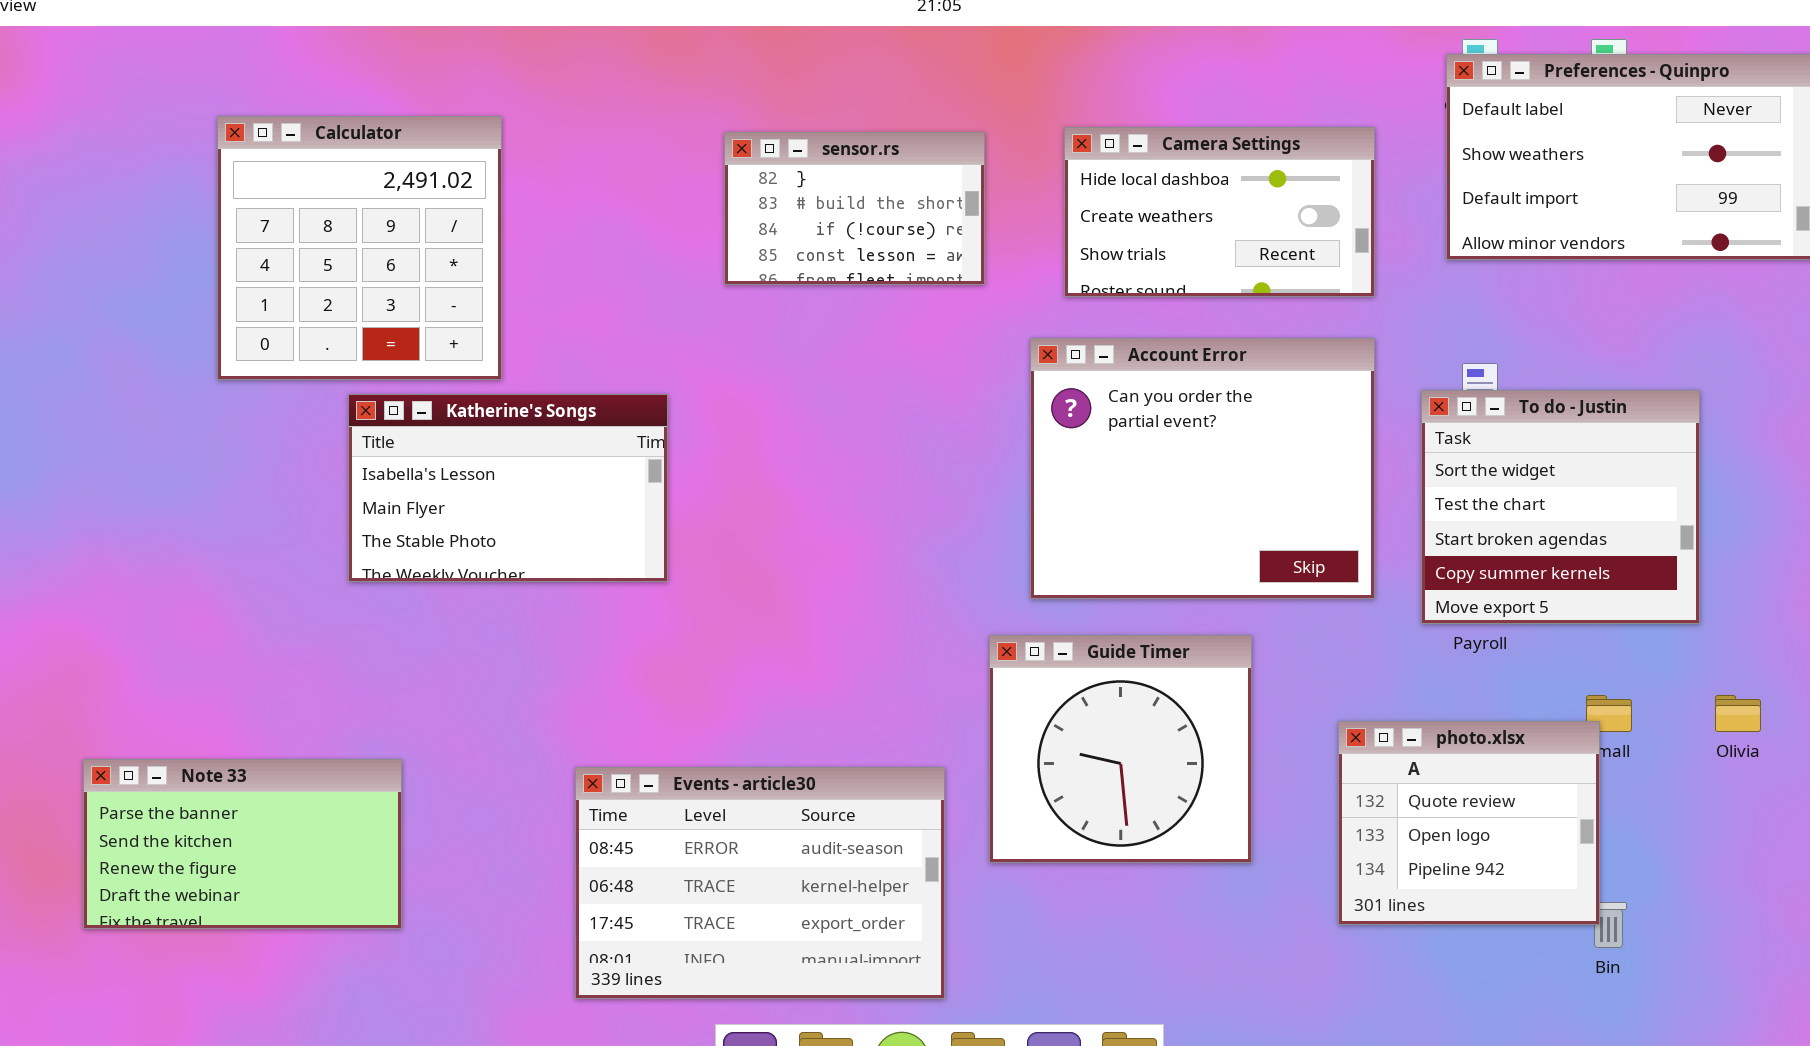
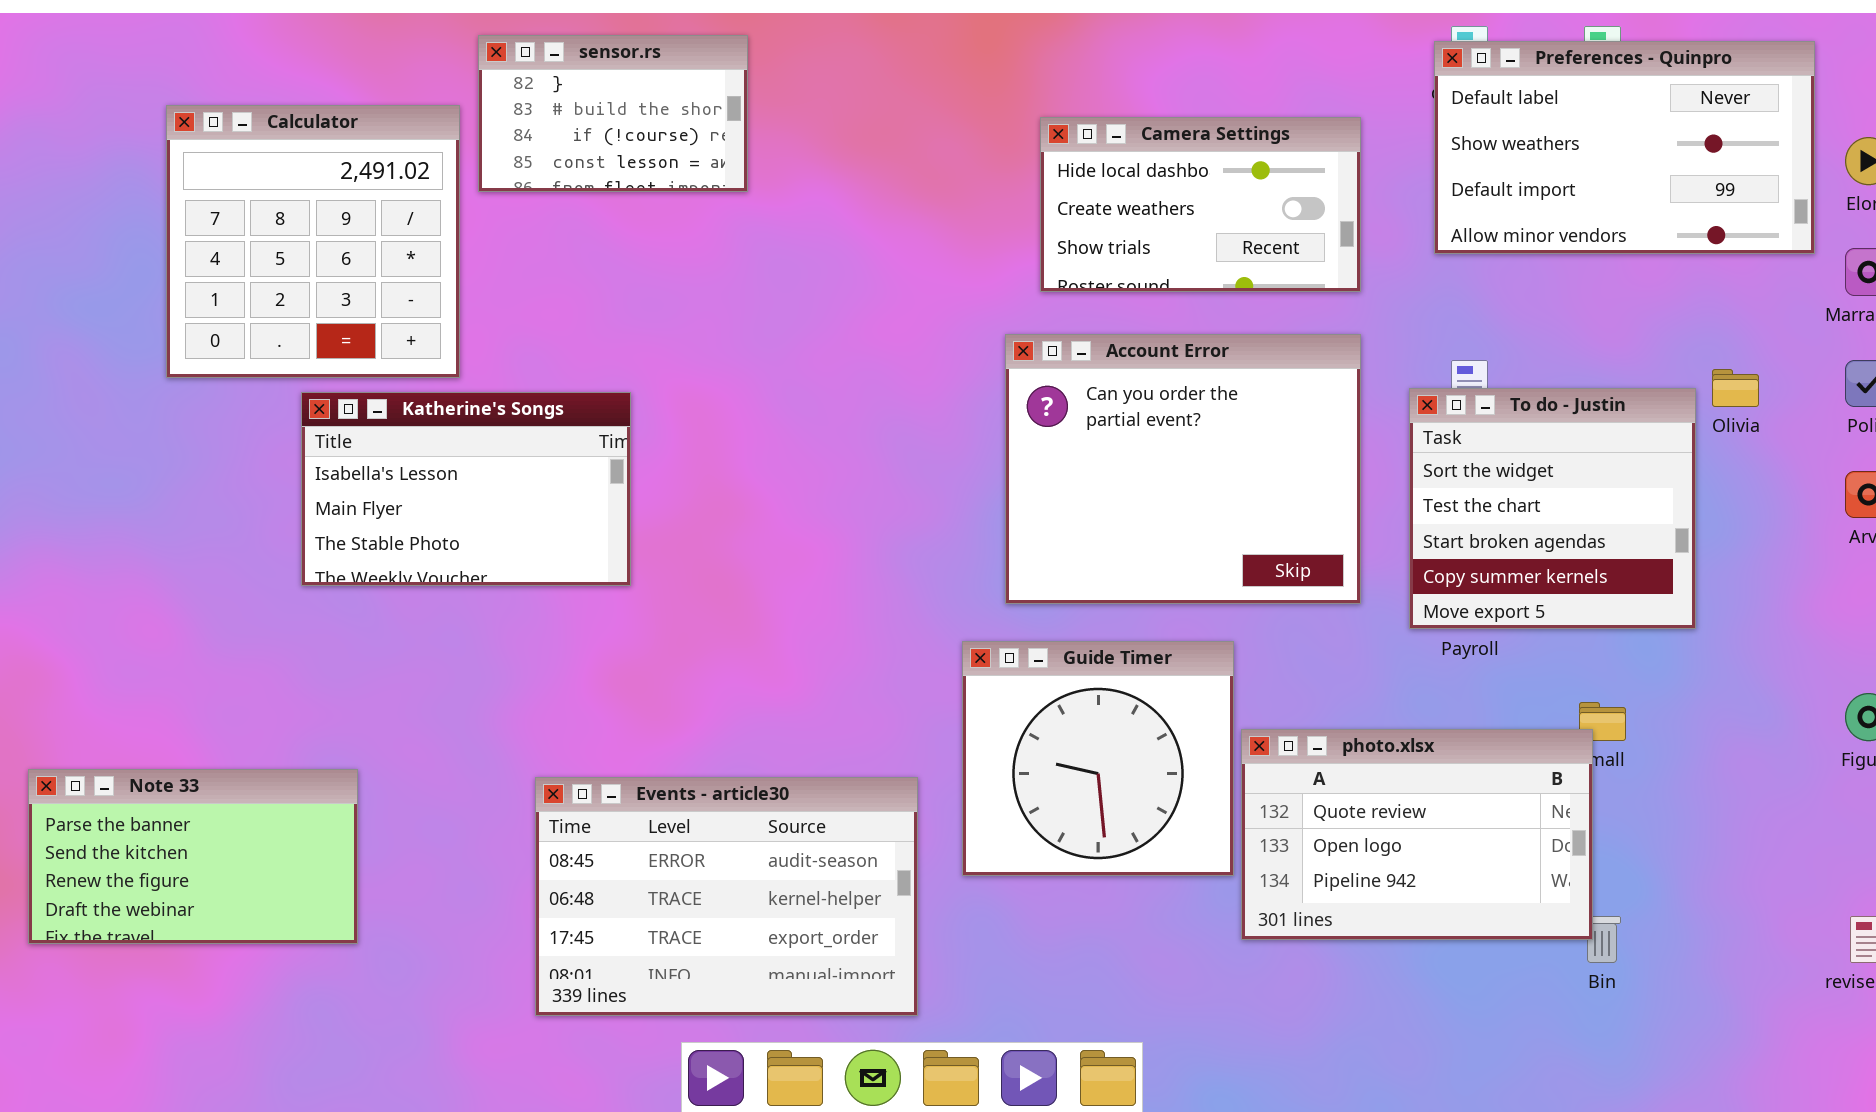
sensor.rs: [724,132,985,285] -> [478,35,748,192], moved
Olivia: [1715,695,1761,732] -> [1712,369,1759,407], moved
photo.xlsx: [1338,721,1600,925] -> [1241,729,1593,940], resized

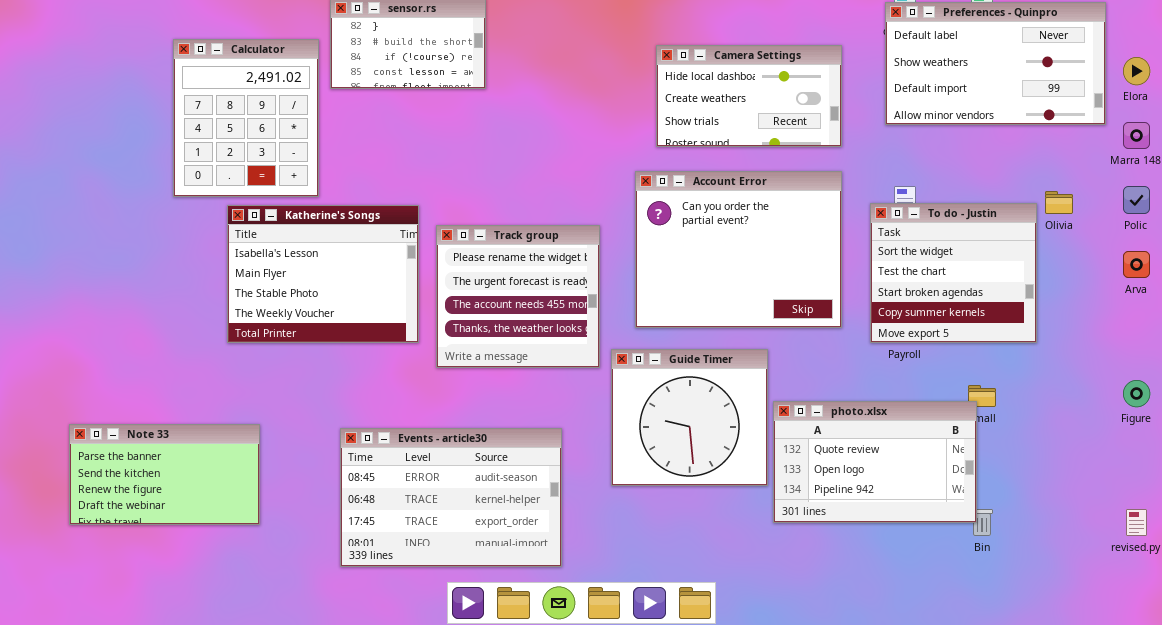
Calculator: [166,105,460,378] -> [173,39,319,197], resized
Katherine's Songs: [301,392,631,586] -> [227,205,419,343], resized
Track group: none -> [436,225,600,368], opened
Events - article30: [535,777,918,1016] -> [340,428,562,567], moved

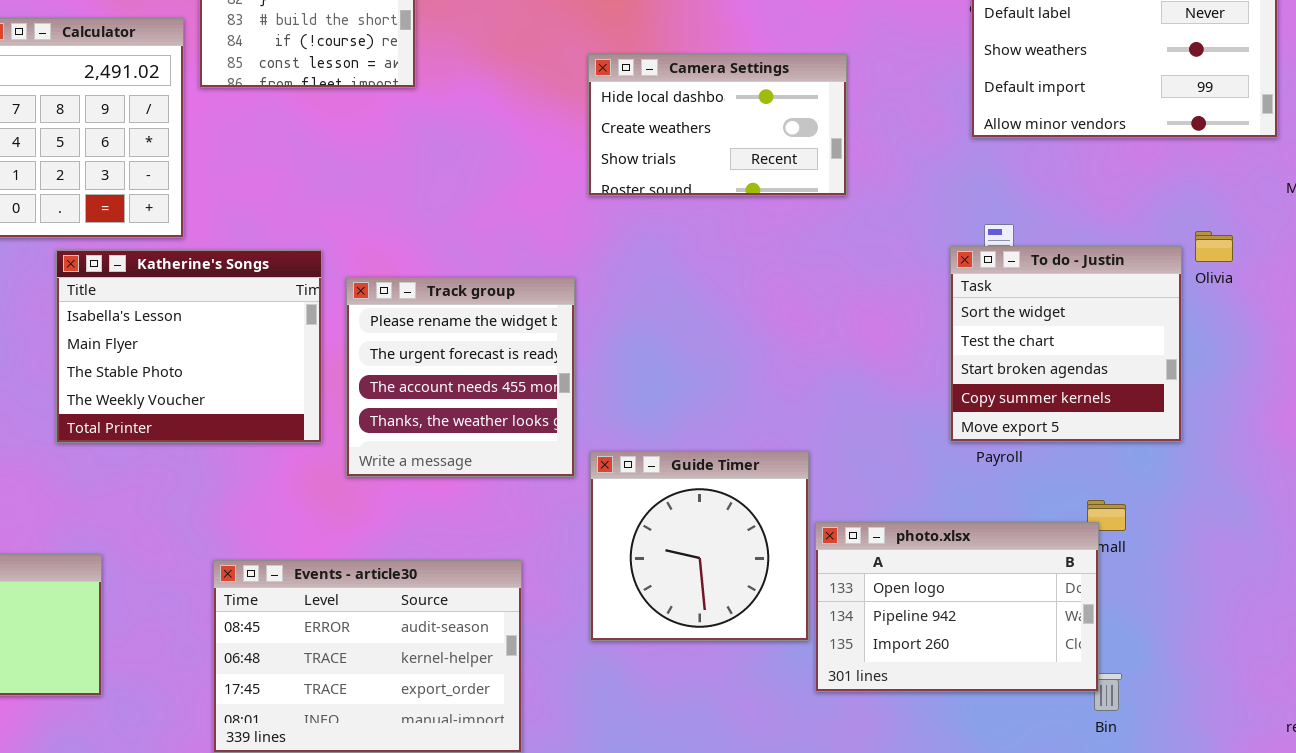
Camera Settings: [656,45,842,147] -> [588,54,847,196], moved
Account Error: [635,171,842,328] -> none, closed
photo.xlsx: [773,401,977,523] -> [815,522,1099,692], scrolled down 1 row

